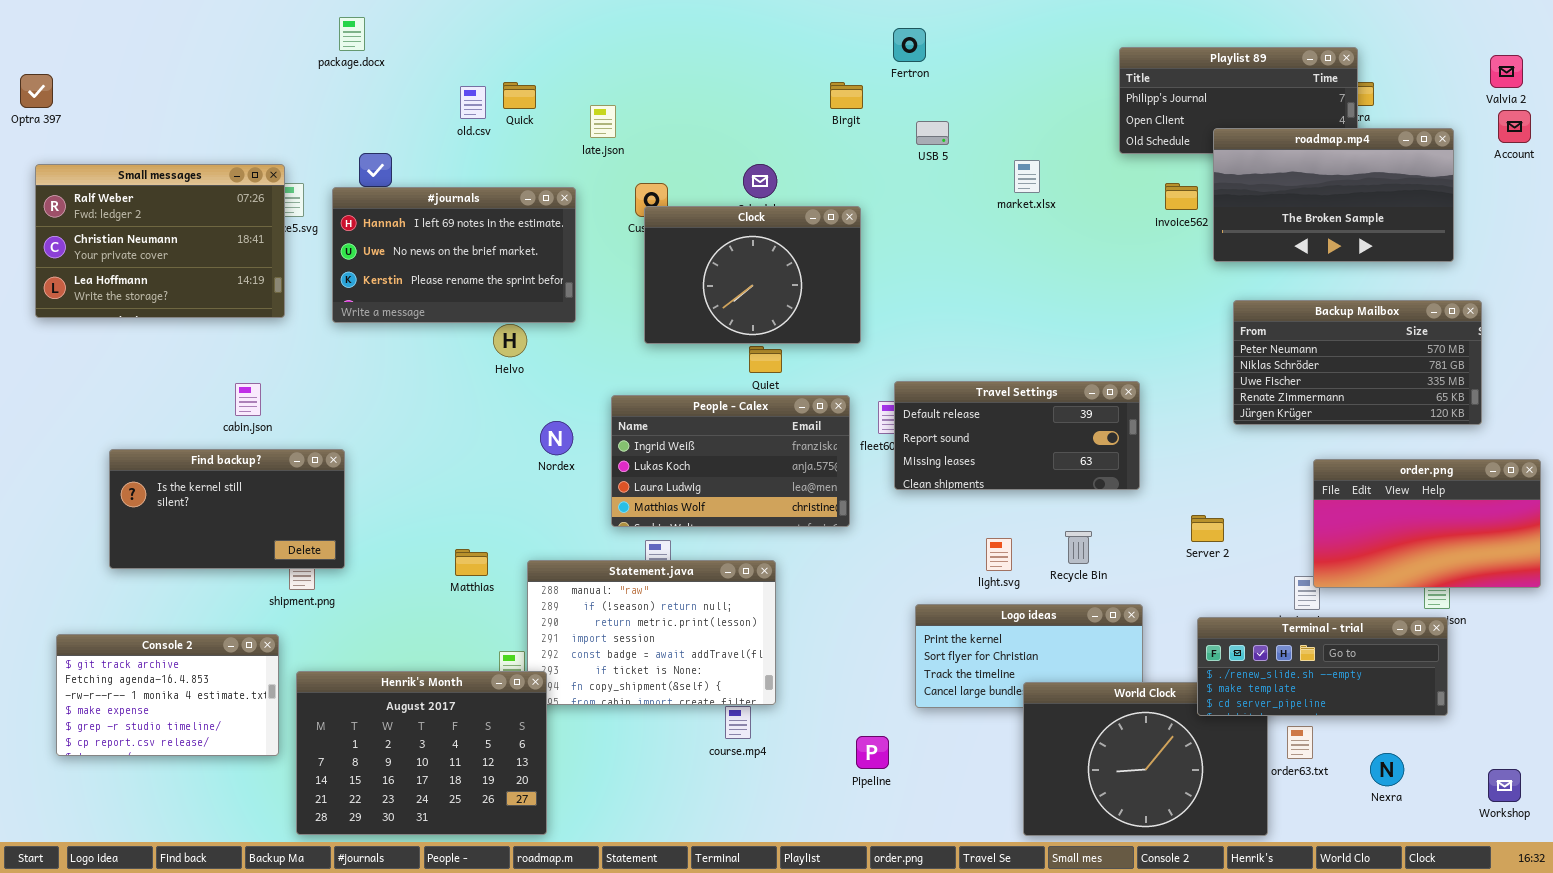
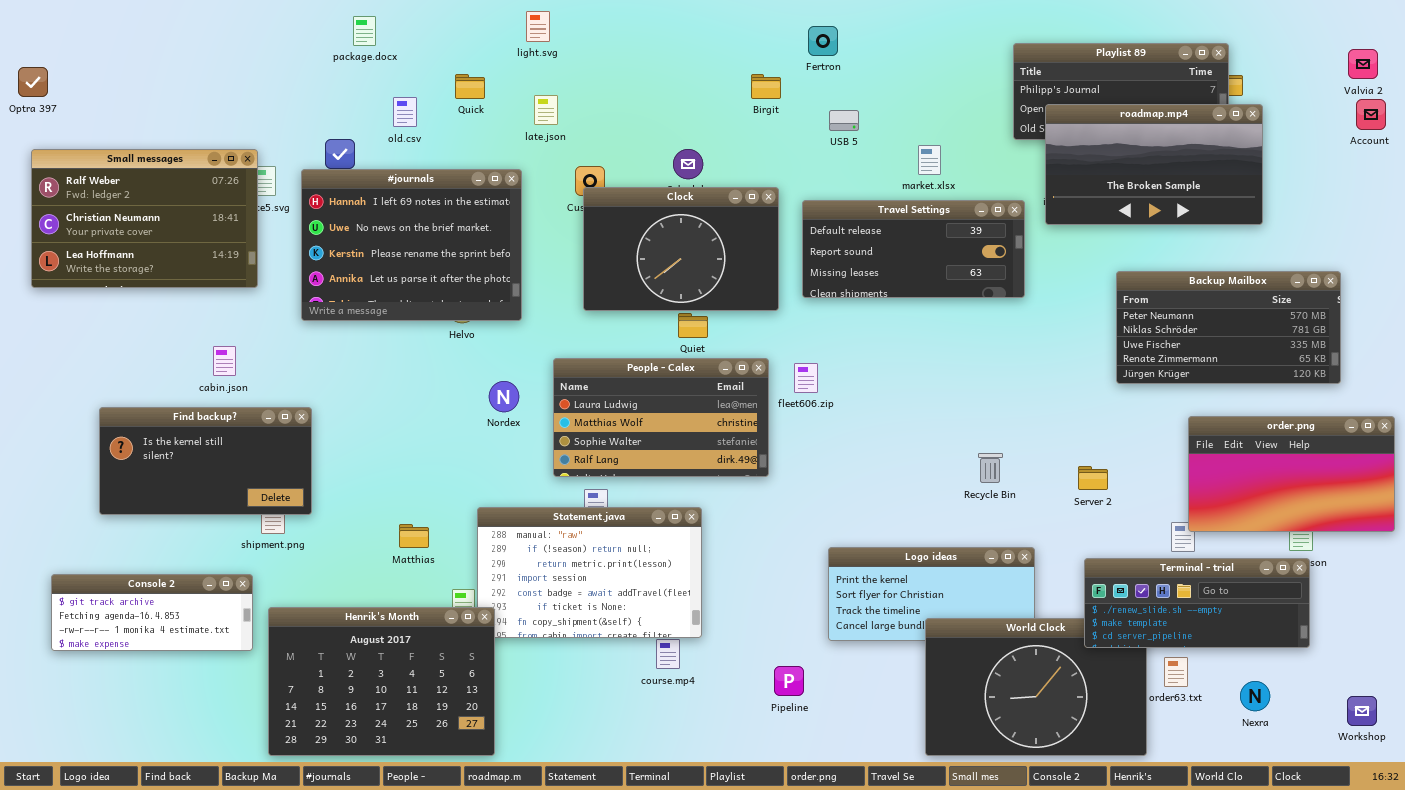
package.docx: [339,17,365,51] -> [353,16,376,46], moved
old.csv: [460,86,486,119] -> [393,97,417,127], moved
roadmap.mp4: [1213,128,1454,262] -> [1045,104,1263,225], moved
#journals: [332,187,576,323] -> [301,169,522,321], resized
Travel Settings: [894,381,1140,490] -> [802,200,1025,298], moved
People - Calex: [611,395,850,527] -> [553,358,769,477], scrolled down 2 rows
Recycle Bin: [1065,531,1092,564] -> [978,453,1003,483], moved
light.svg: [986,538,1012,571] -> [526,11,550,42], moved
Matthias: [455,549,488,576] -> [399,524,429,548], moved
Console 2: [56,634,279,756] -> [51,574,253,651], resized

